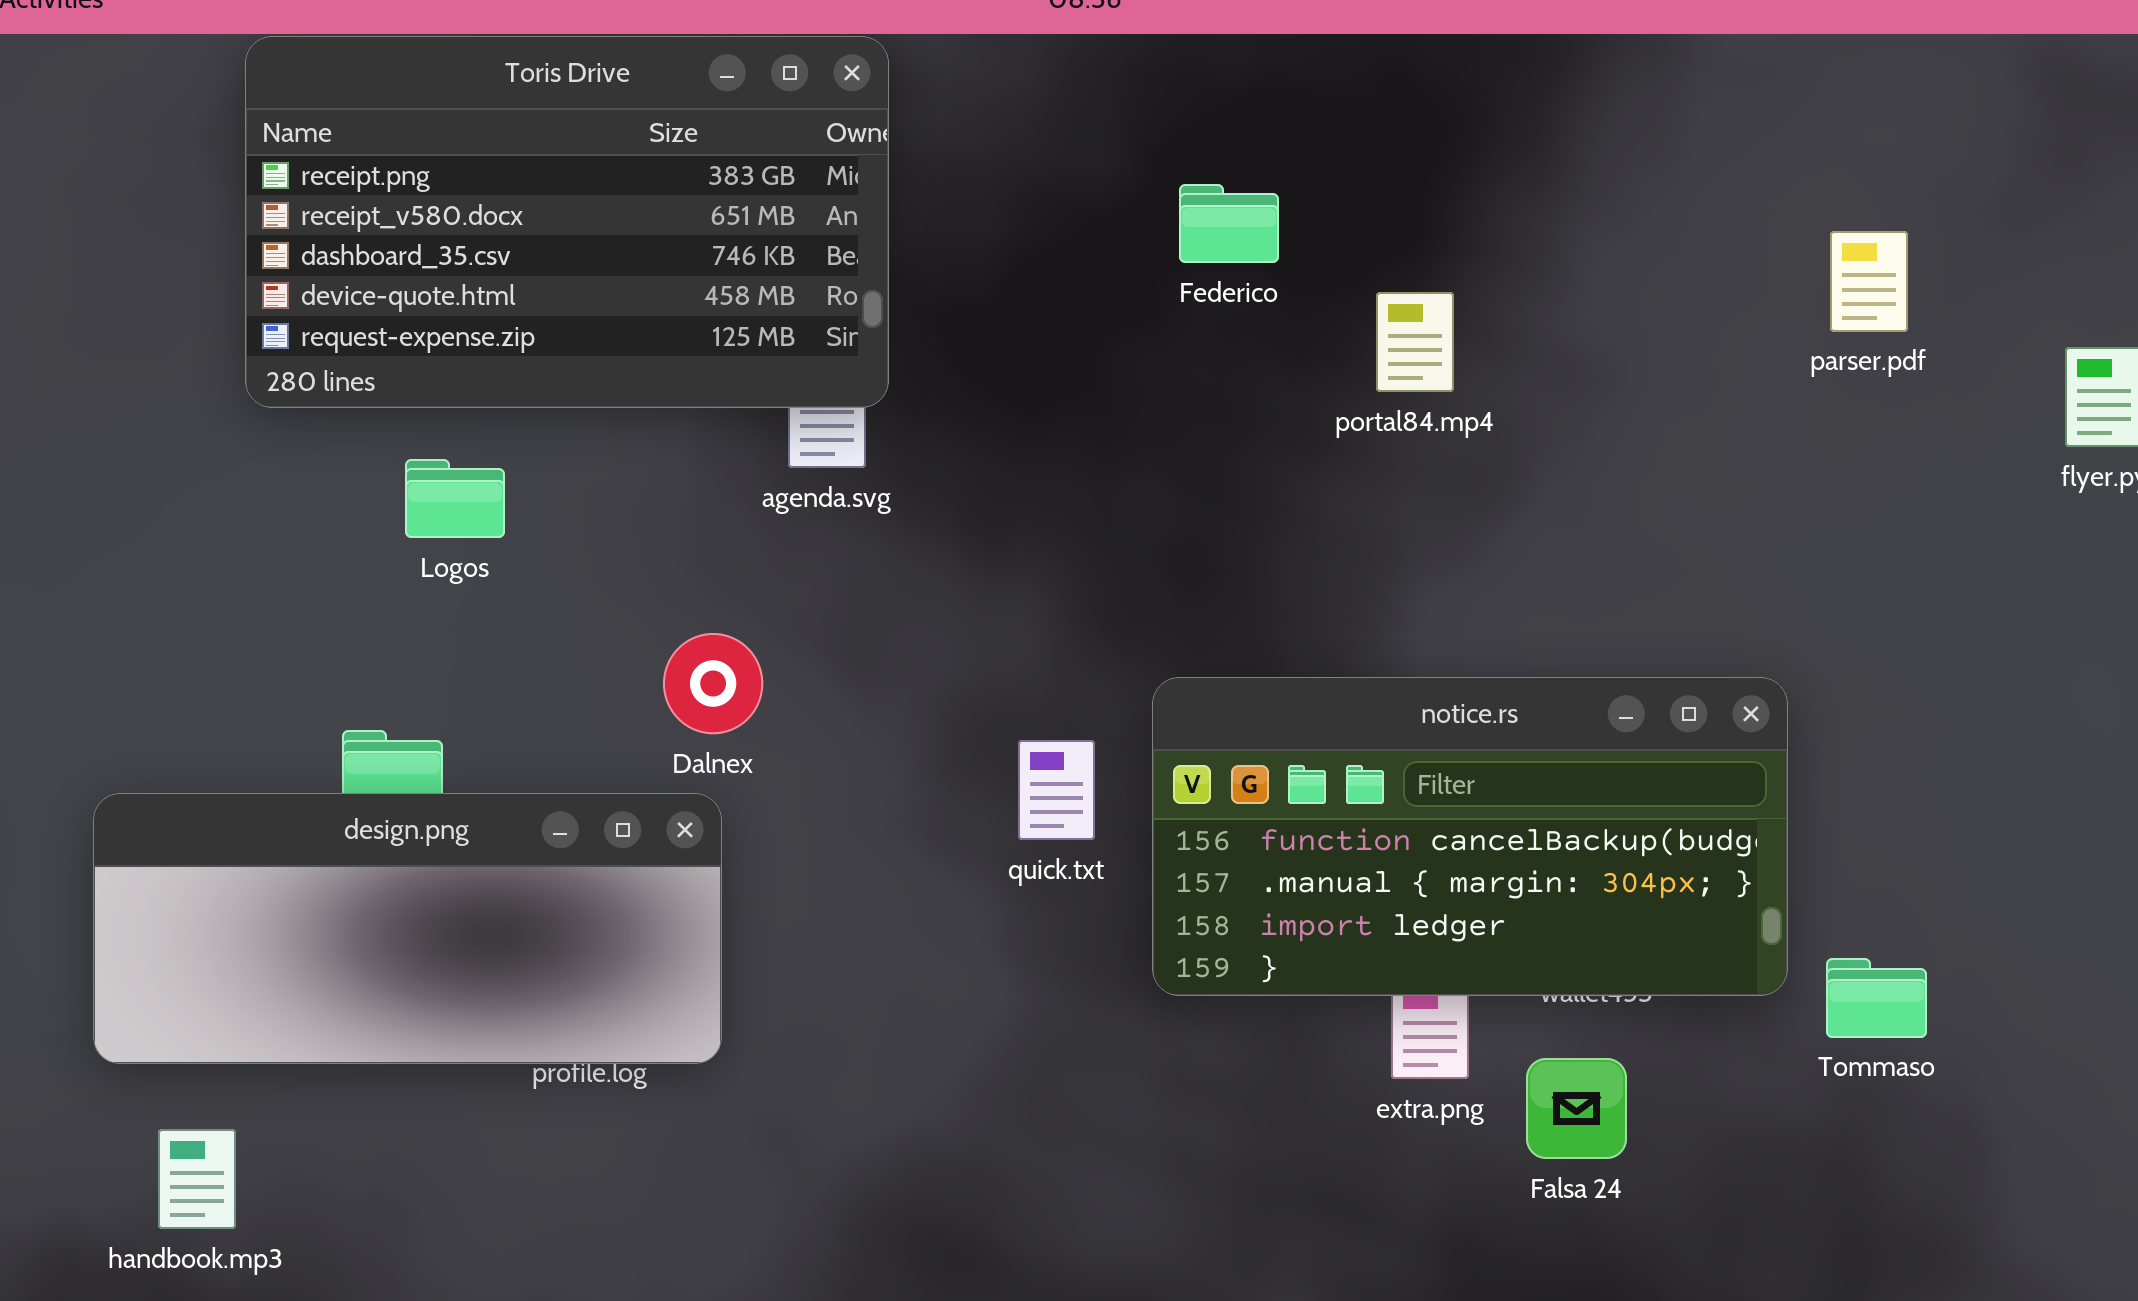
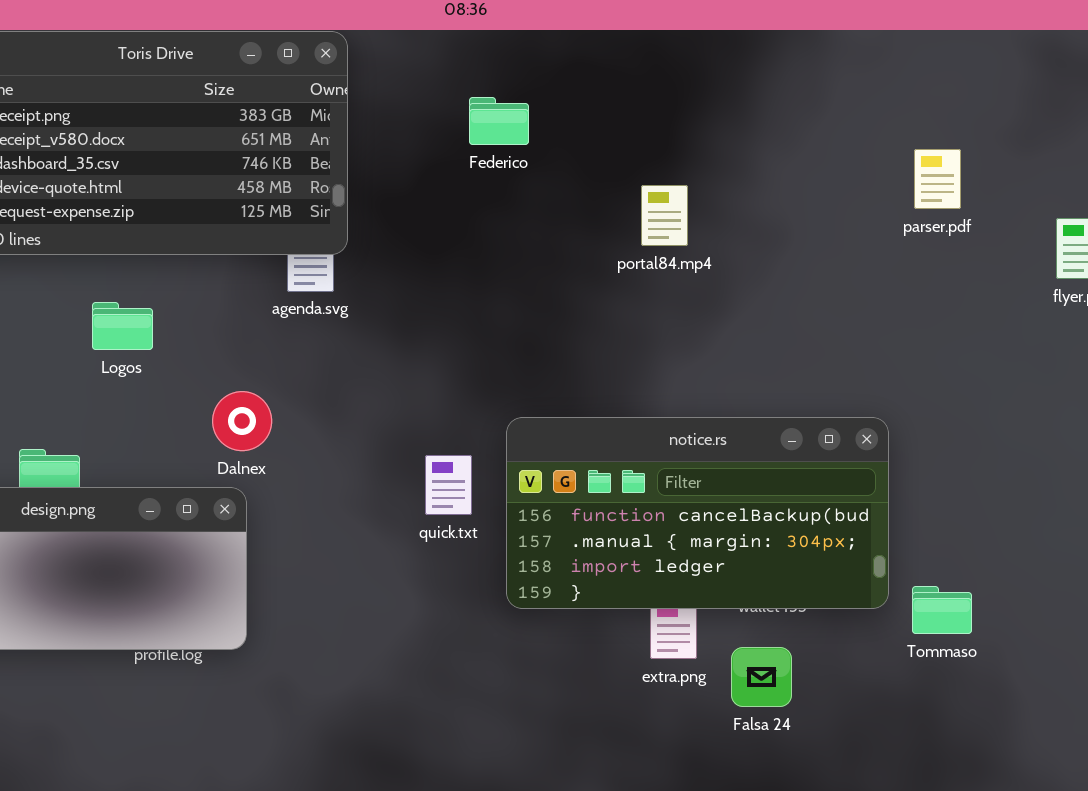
Federico: [1179,184,1279,263] -> [469,97,529,145], moved
Logos: [405,459,505,538] -> [92,302,153,350], moved

